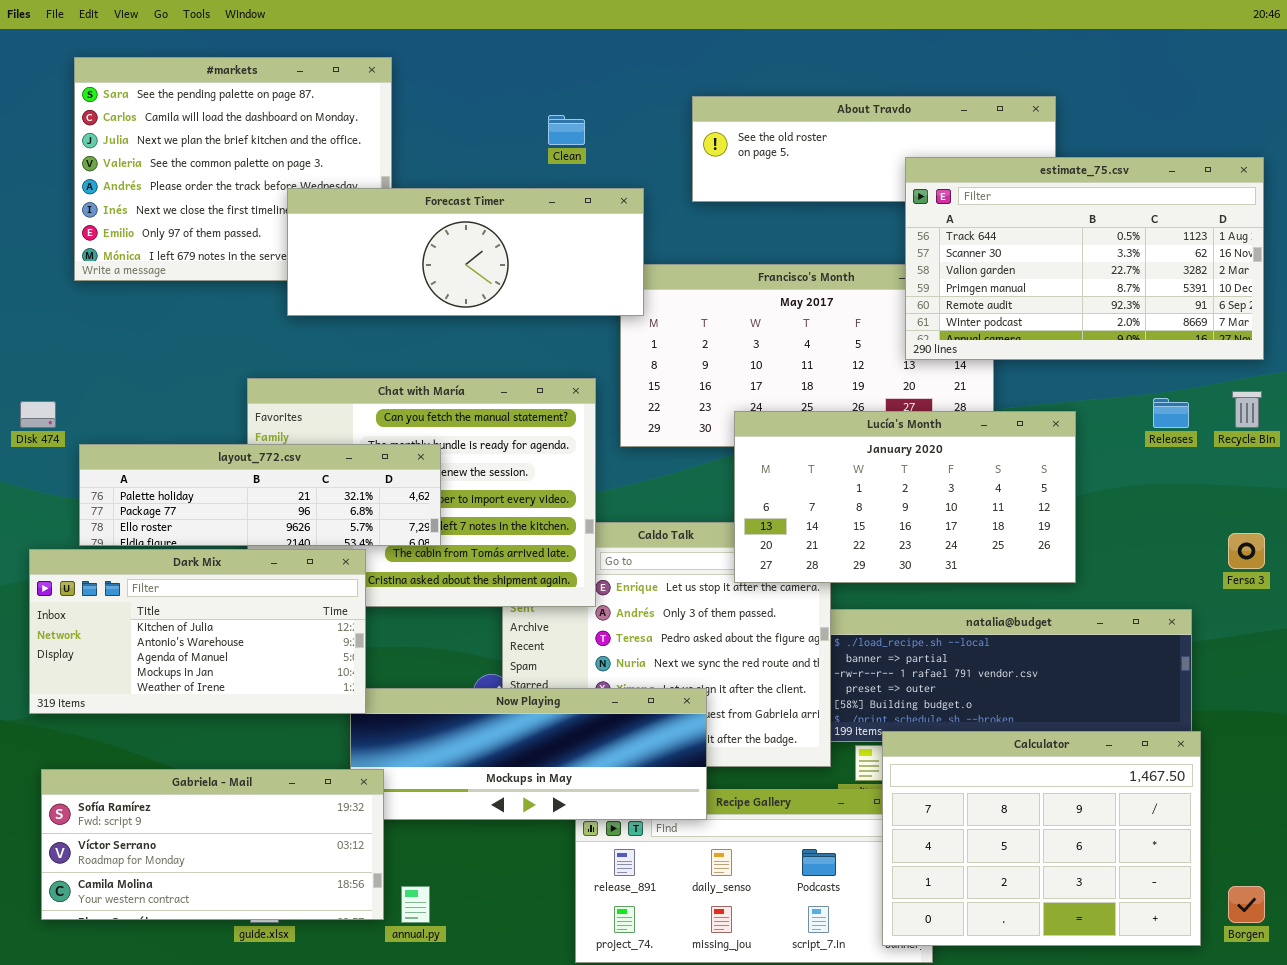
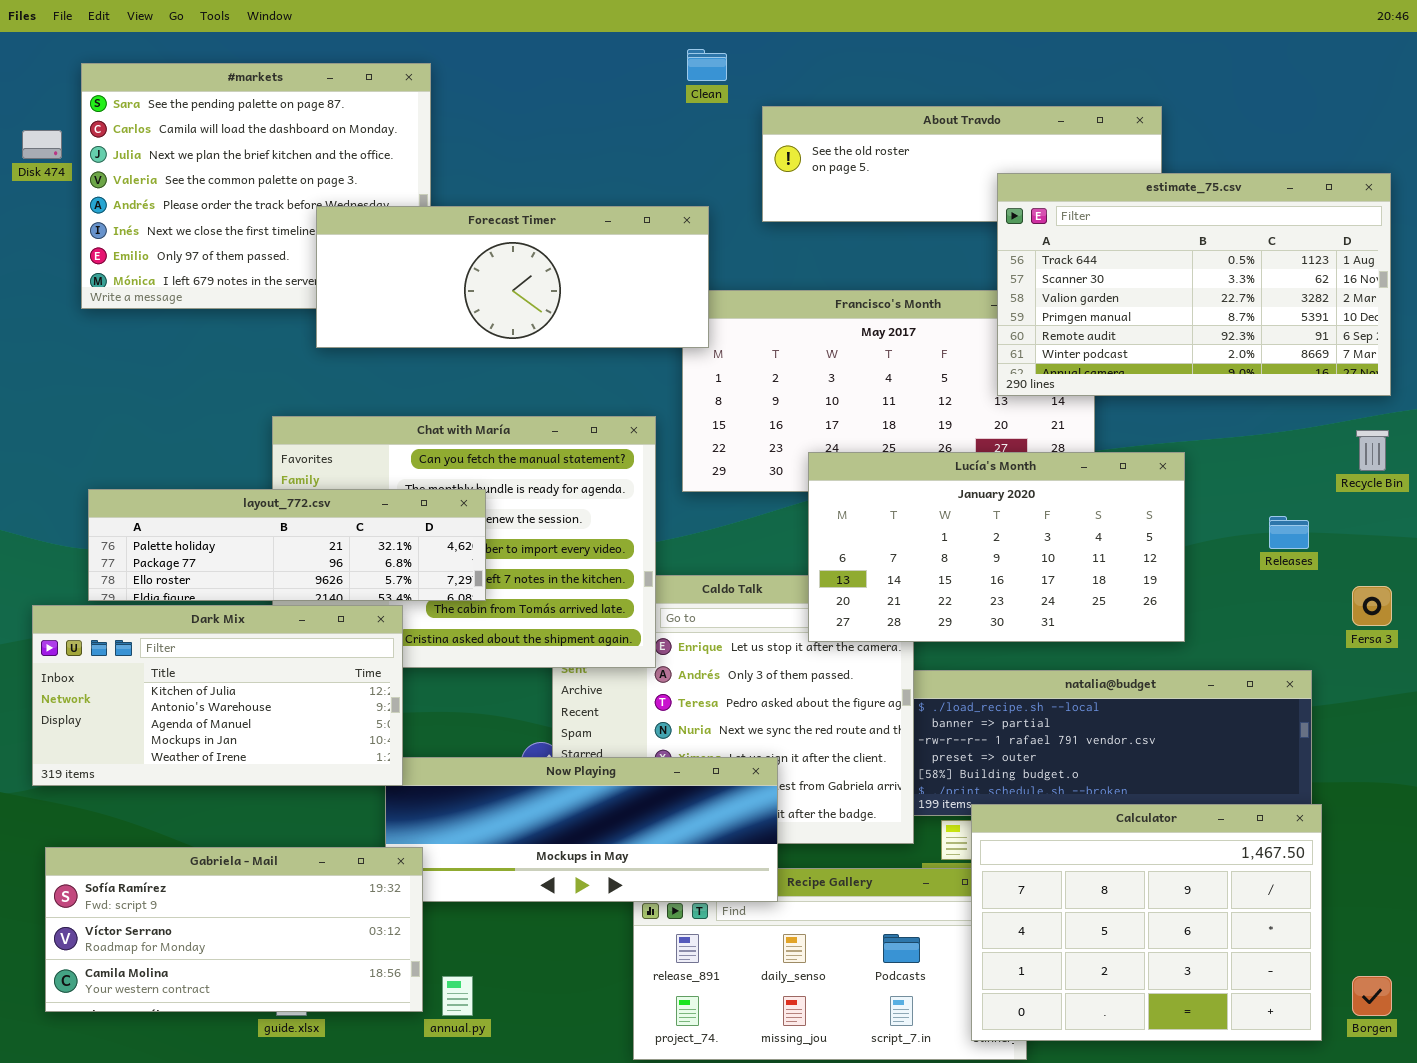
Clean: [548,115,585,145] -> [687,49,727,81], moved
Releases: [1153,398,1189,428] -> [1269,516,1309,549], moved
Disk 474: [20,401,56,428] -> [22,130,62,159], moved

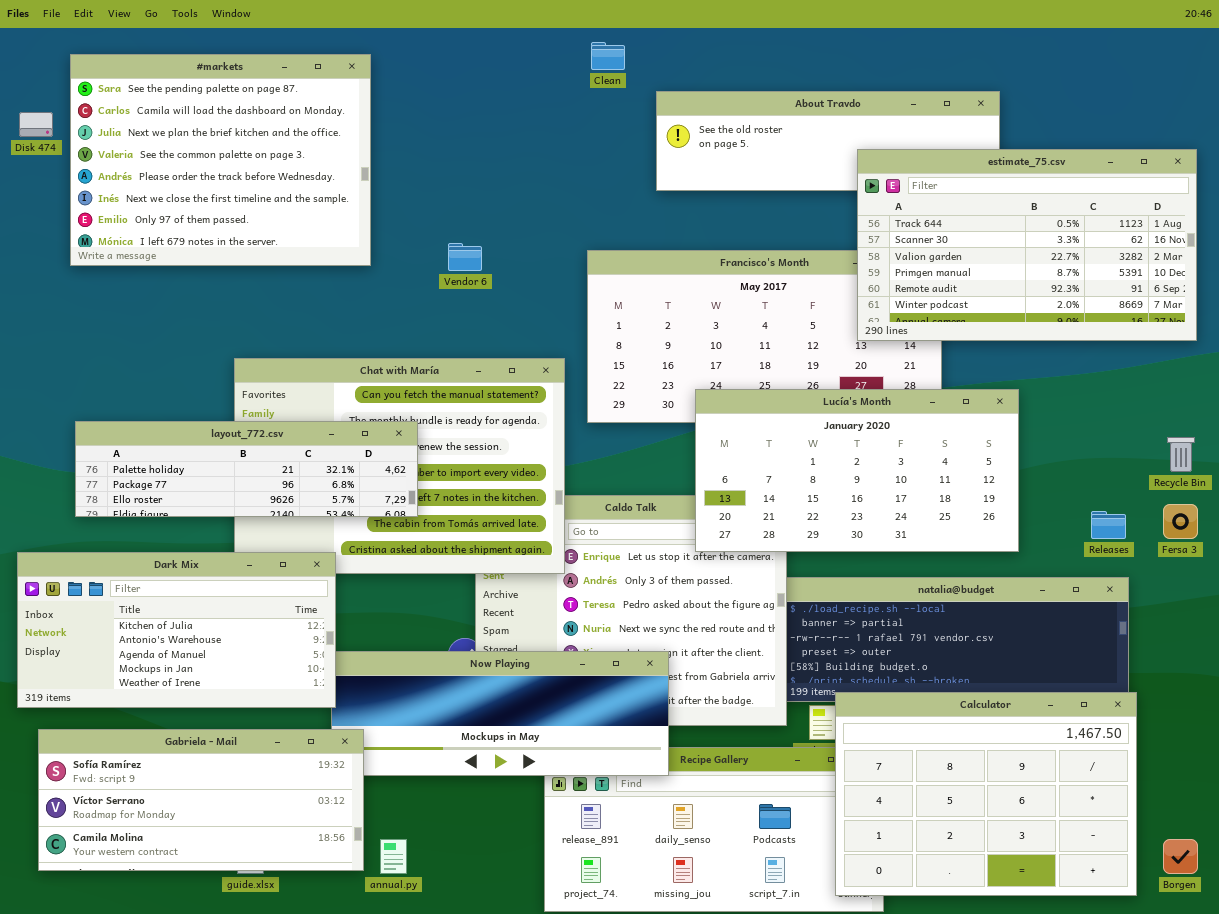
Forecast Timer: [316,206,709,348] -> none, closed
Recycle Bin: [1356,430,1389,471] -> [1167,437,1195,472], moved
Releases: [1269,516,1309,549] -> [1091,511,1126,539], moved
Dark Mix: [32,605,403,786] -> [17,552,336,708], moved

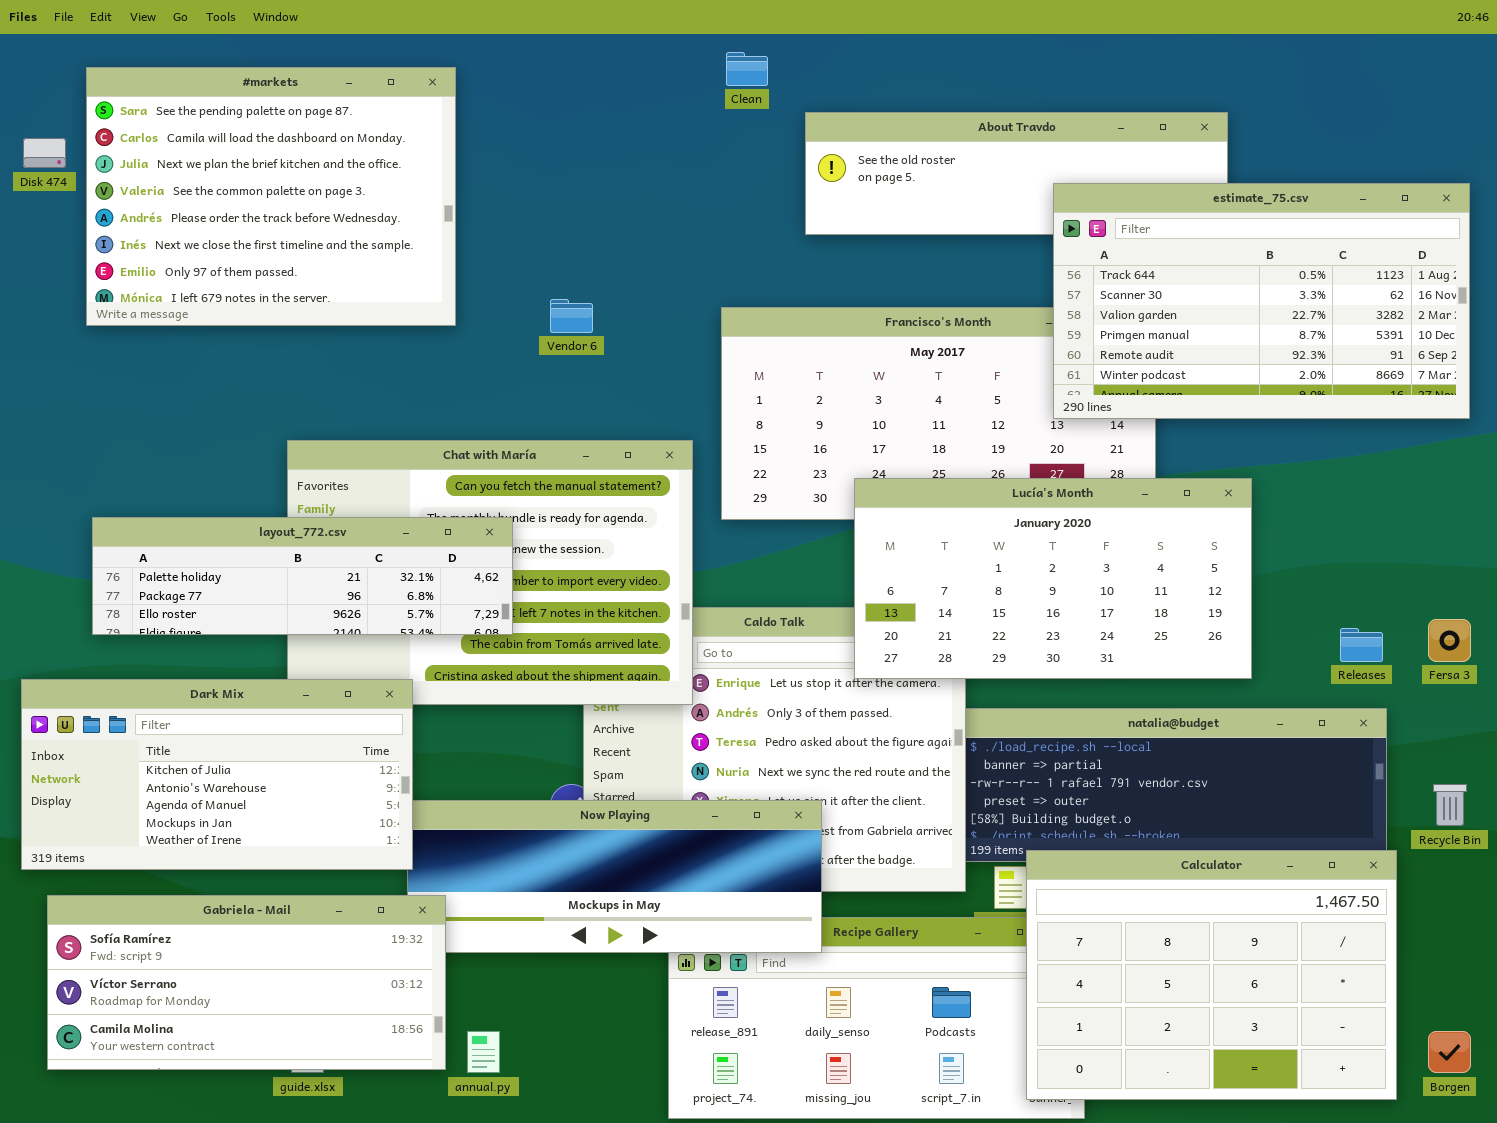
Recycle Bin: [1167,437,1195,472] -> [1433,784,1467,826], moved

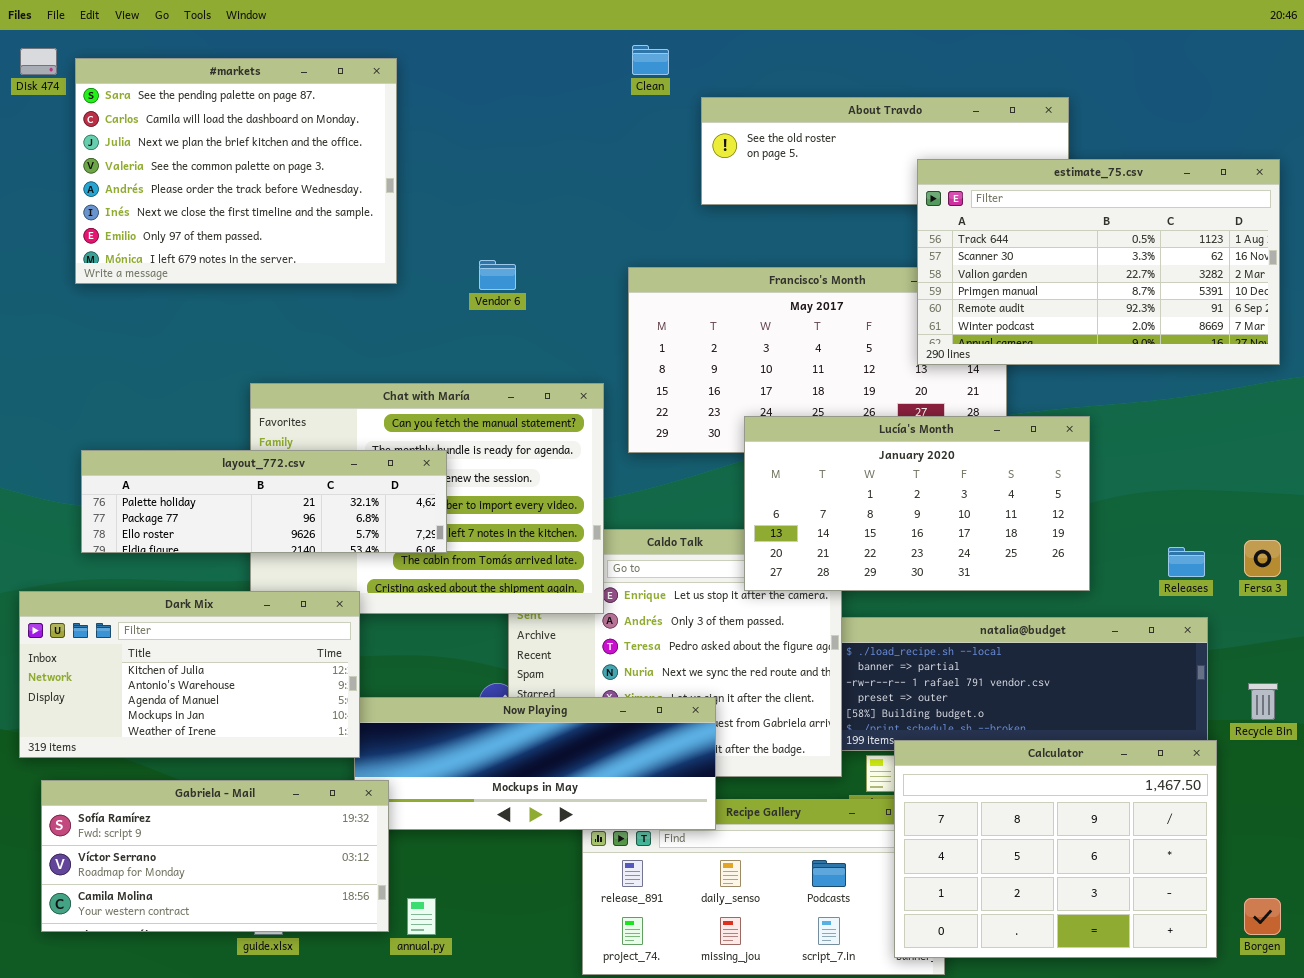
Disk 474: [23,138,66,168] -> [20,48,57,75], moved

